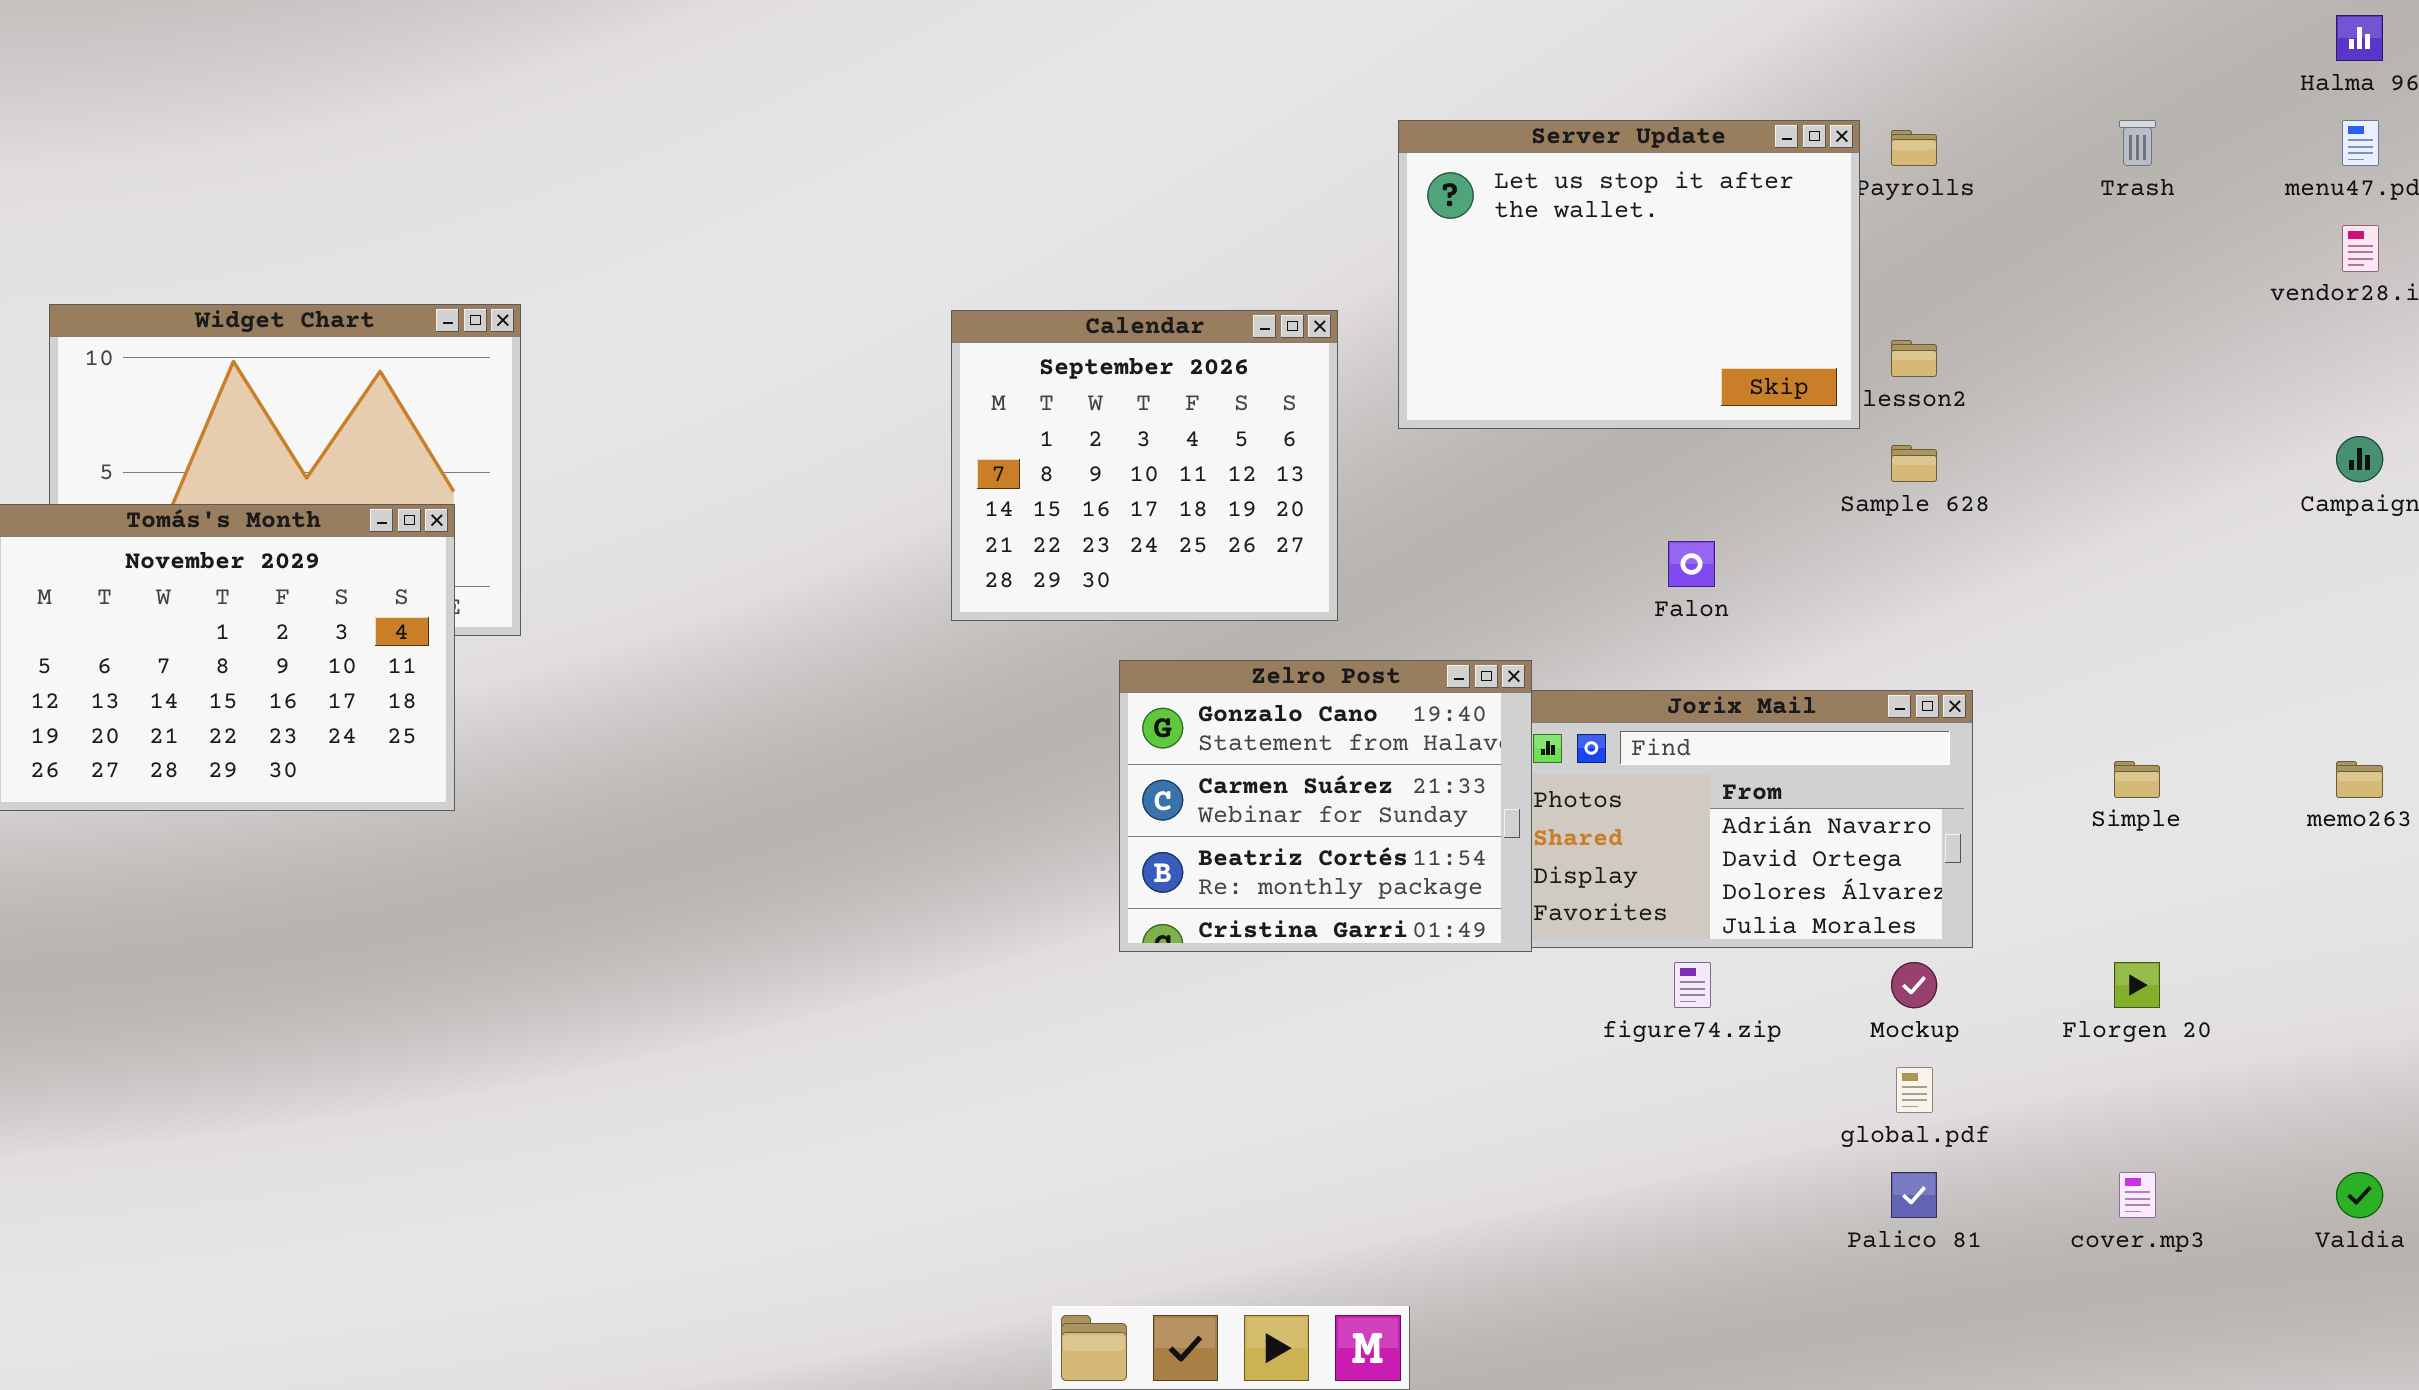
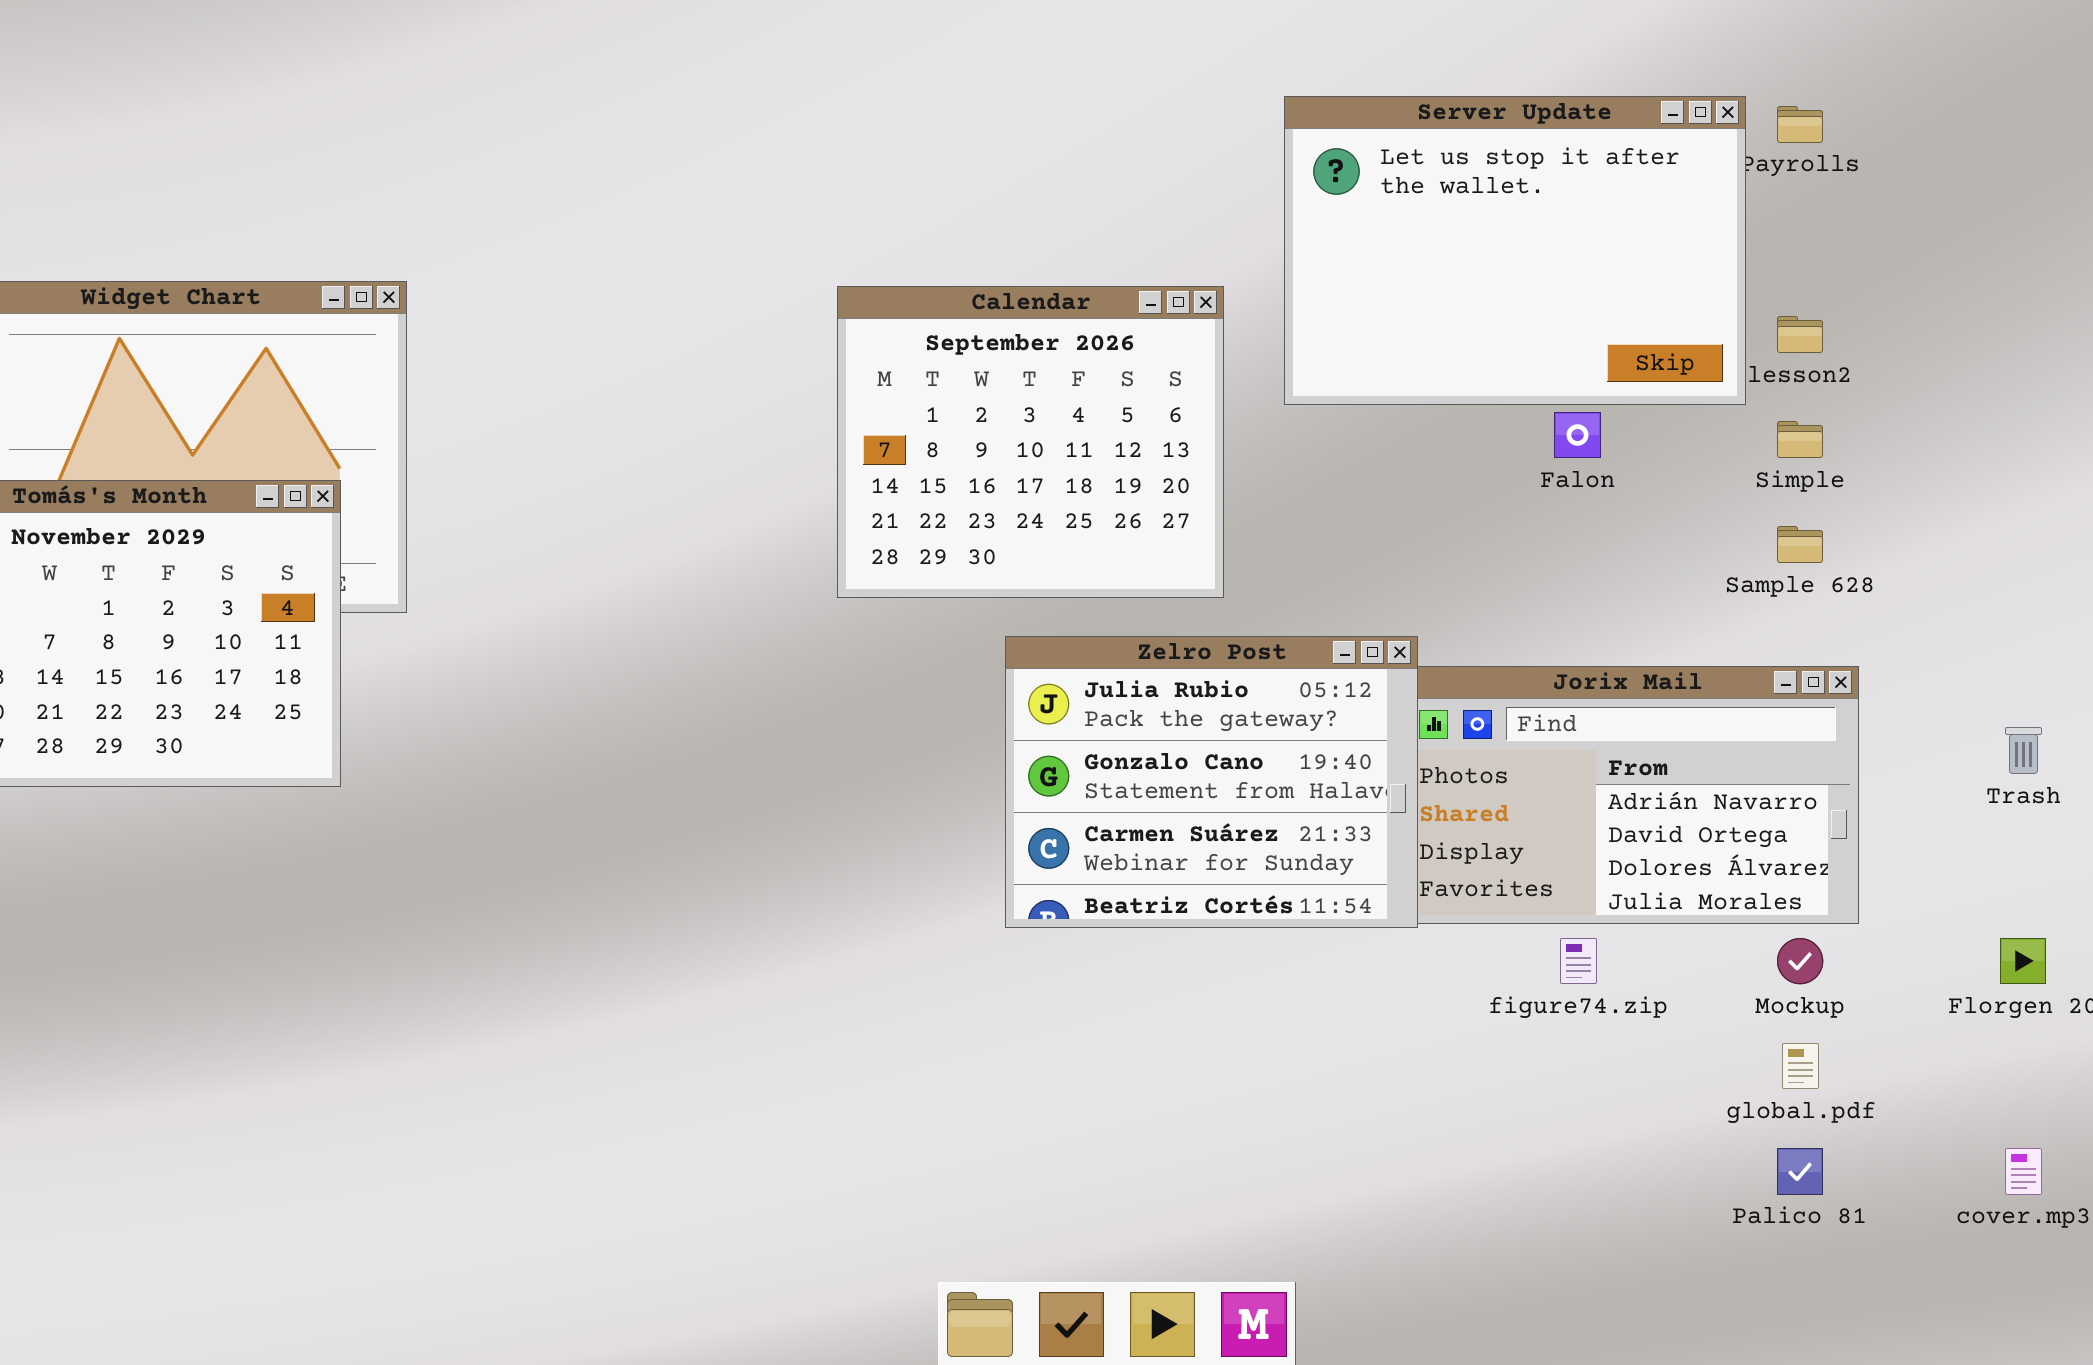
Trash: [2119,120,2156,166] -> [2005,727,2042,774], moved
Sample 628: [1891,445,1937,482] -> [1777,526,1823,563], moved
Falon: [1668,541,1715,587] -> [1554,412,1601,458], moved
Zelro Post: [1119,660,1532,952] -> [1005,636,1418,928], scrolled up 1 row
Simple: [2114,761,2160,798] -> [1777,421,1823,458], moved

